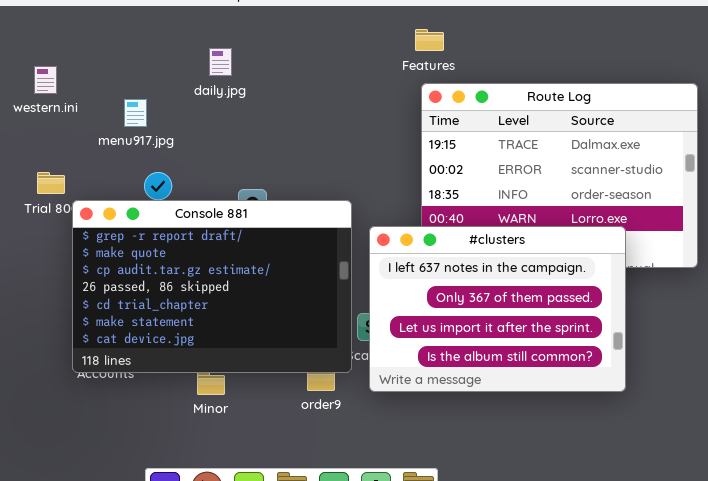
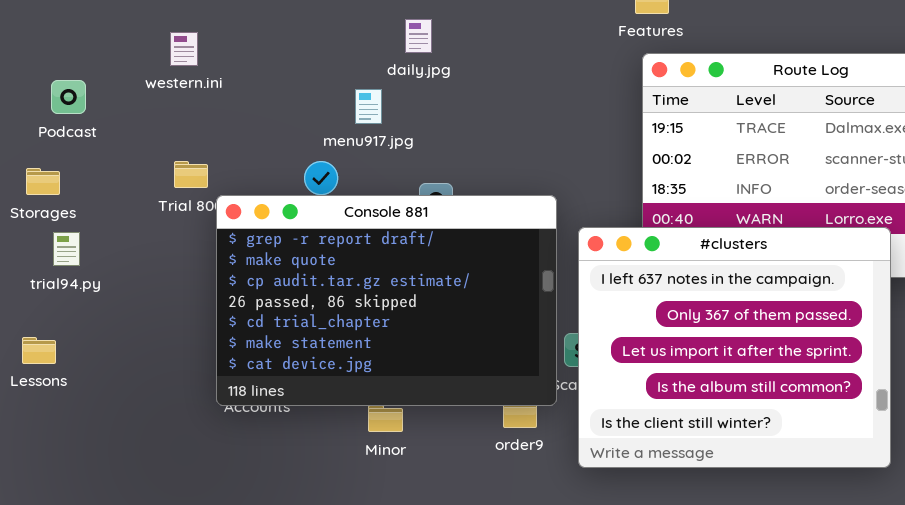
daily.jpg: [209,48,232,76] -> [405,19,432,53], moved
menu917.jpg: [124,99,147,127] -> [355,89,382,124], moved
#clusters: [369,226,626,392] -> [578,227,891,468], resized

